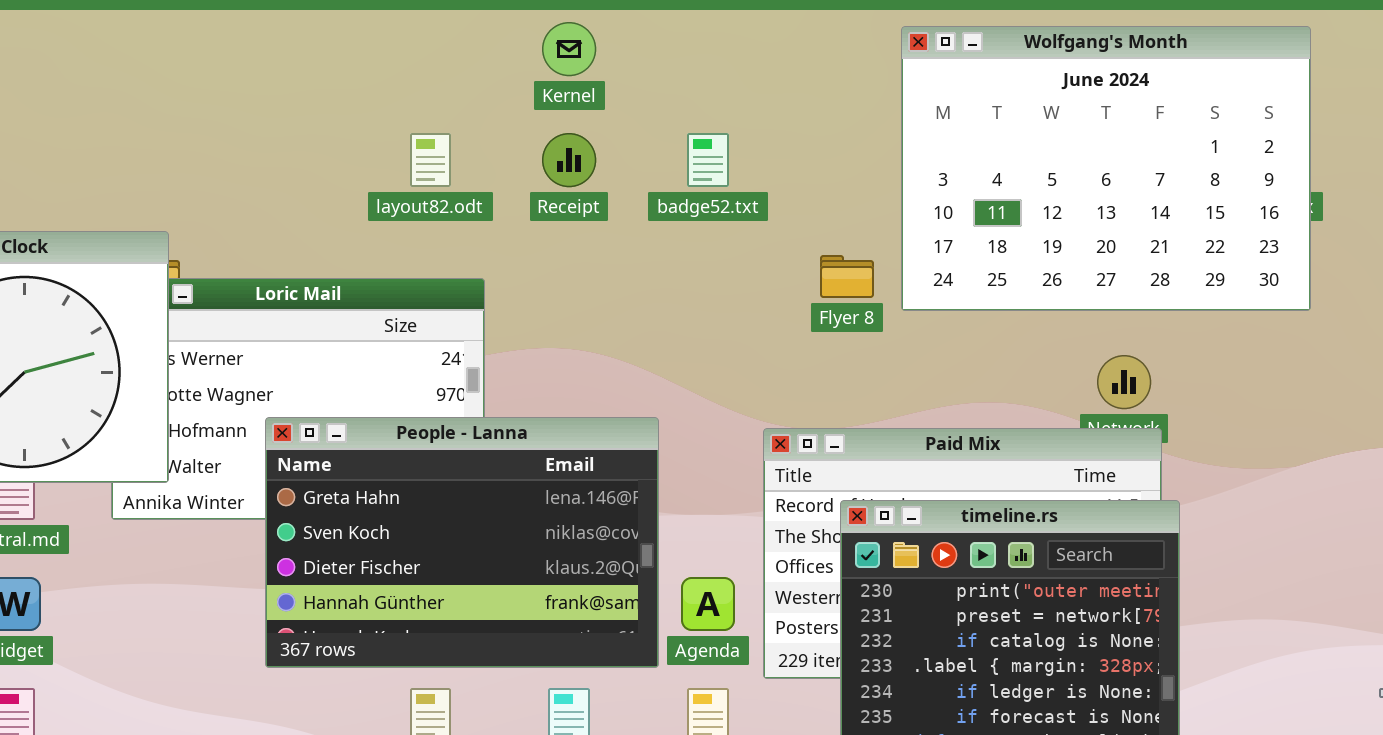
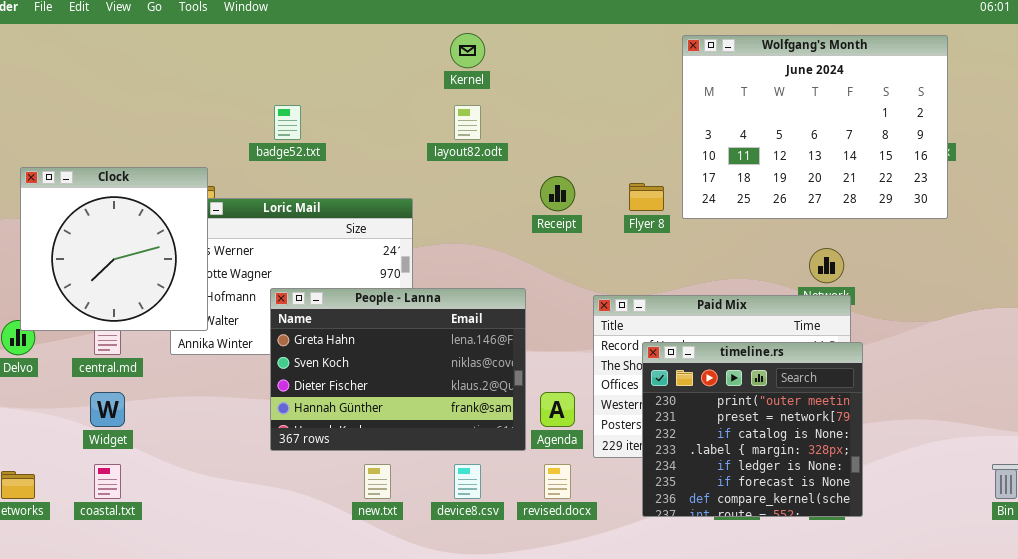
layout82.odt: [410,133,451,187] -> [454,105,481,140], moved
Receipt: [542,133,596,187] -> [540,176,575,211], moved
badge52.txt: [687,133,729,187] -> [274,105,301,140], moved

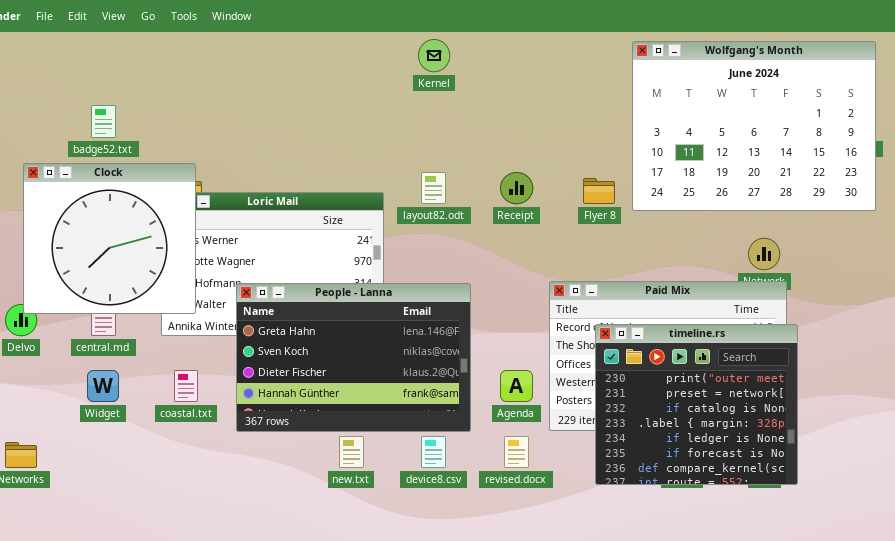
badge52.txt: [274,105,301,140] -> [91,105,116,138], moved
layout82.odt: [454,105,481,140] -> [421,172,446,204], moved
People - Lanna: [270,288,526,451] -> [236,283,471,432], moved
coastal.txt: [94,464,121,499] -> [174,370,198,402], moved

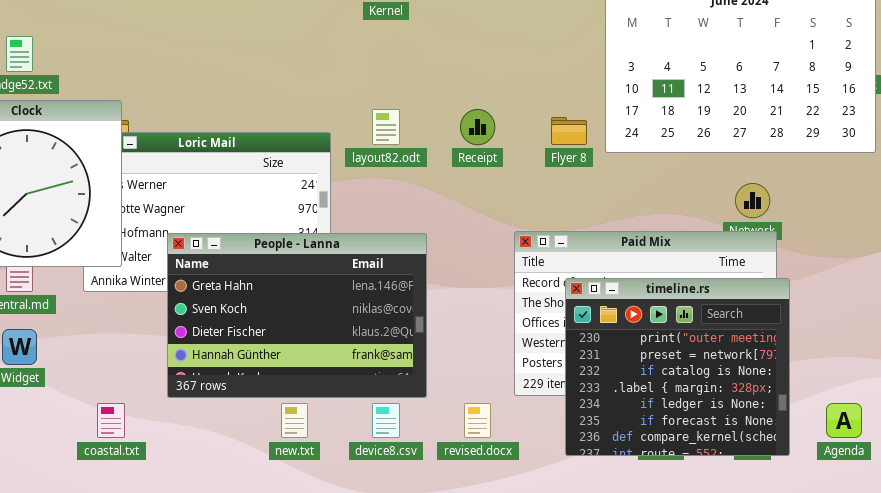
coastal.txt: [174,370,198,402] -> [97,403,125,438], moved
Agenda: [500,370,533,402] -> [826,403,862,438], moved

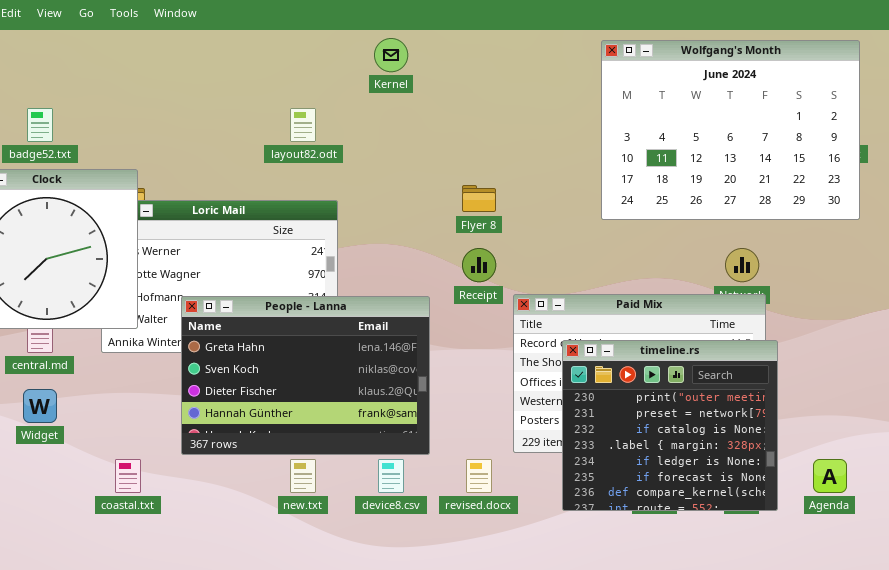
layout82.odt: [372,109,400,145] -> [290,108,316,142], moved
Receipt: [460,109,495,145] -> [462,248,496,282], moved
Flyer 8: [551,117,587,145] -> [462,185,496,212], moved

